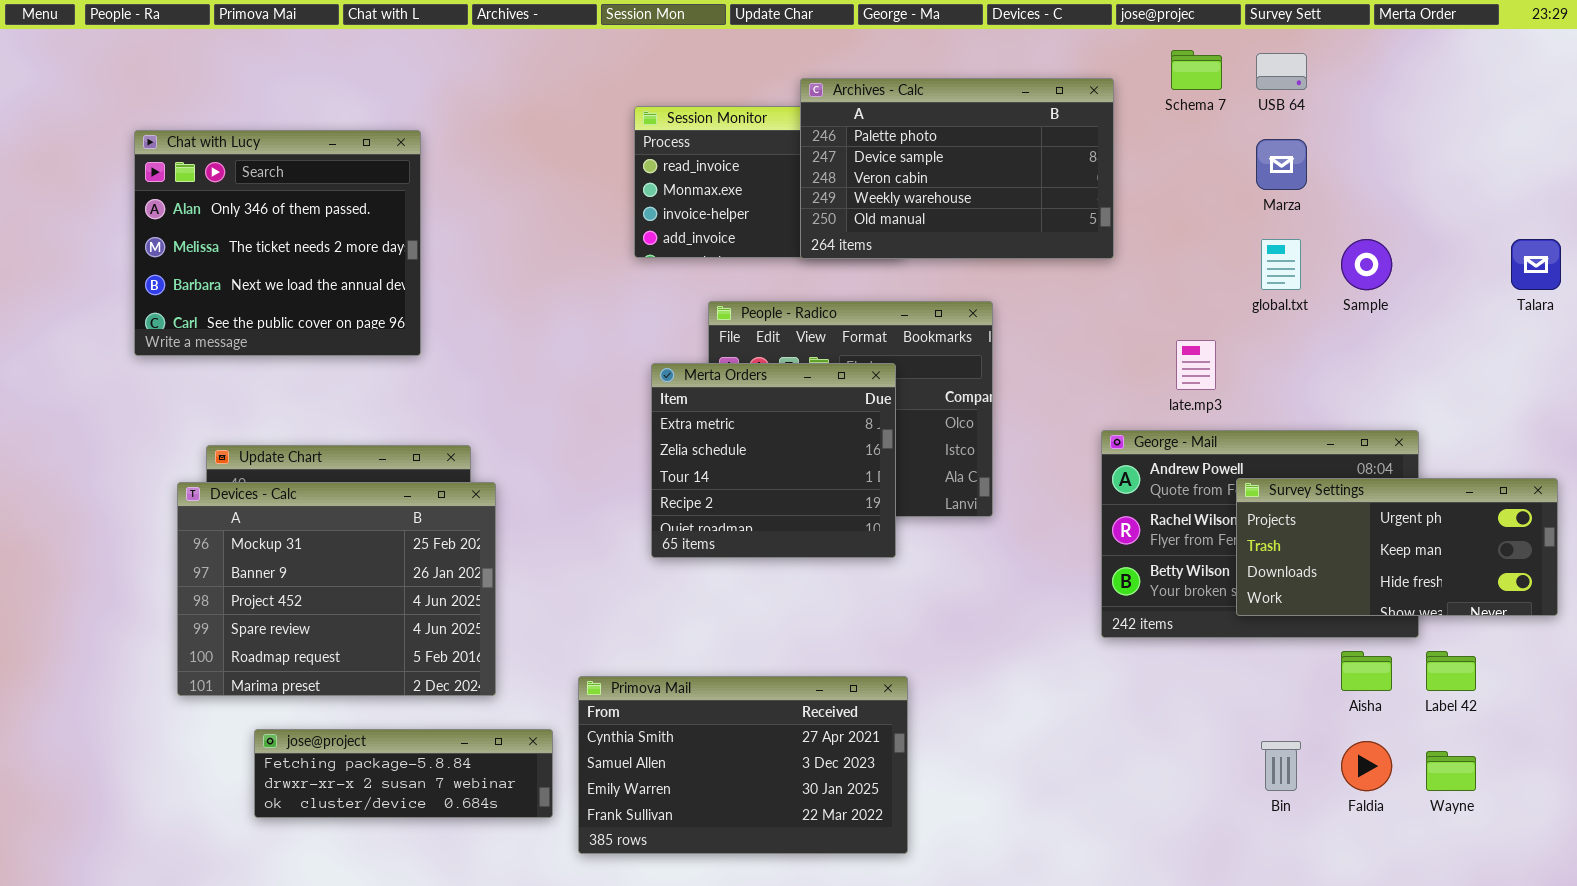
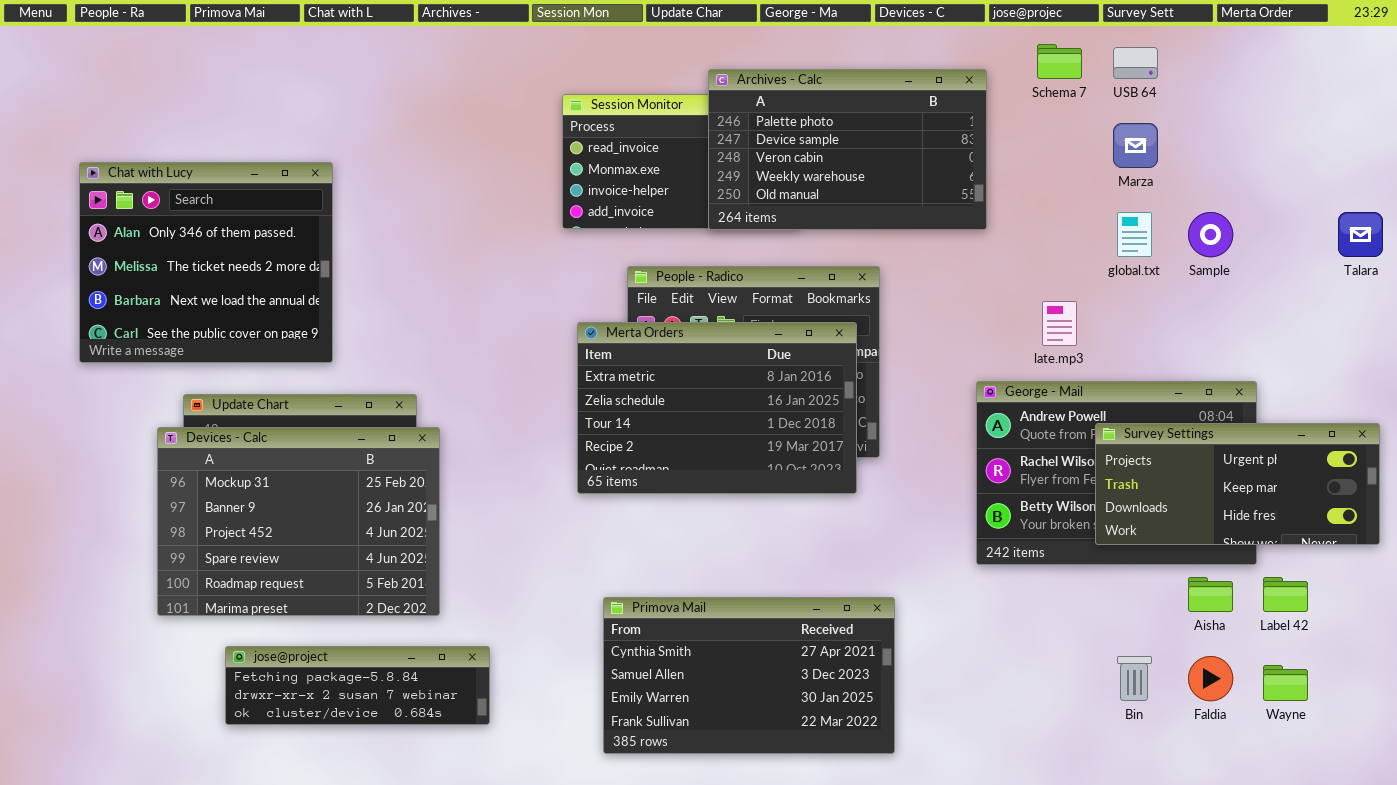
Chat with Lucy: [134,130,421,356] -> [79,162,333,363], moved
Merta Orders: [651,363,896,558] -> [577,322,857,494], resized
Primova Mail: [578,676,908,854] -> [603,597,895,754], moved

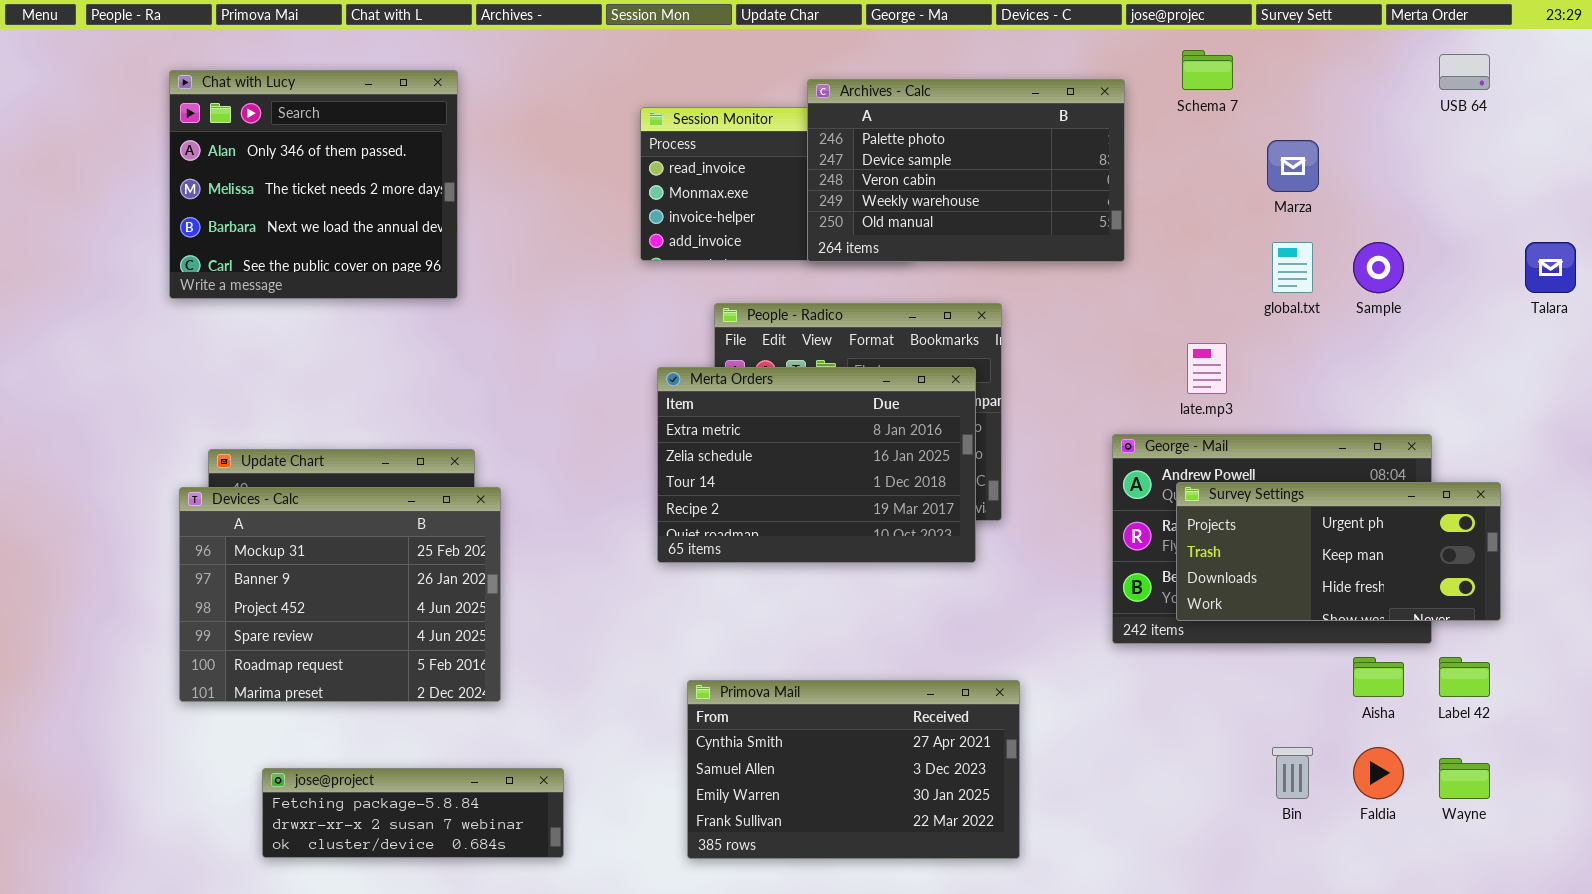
USB 64: [1113,47,1158,79] -> [1439,54,1490,90], moved
Chat with Lucy: [79,162,333,363] -> [169,70,458,299], moved
Survey Settings: [1095,423,1380,545] -> [1176,482,1501,621], moved
jose@project: [225,646,490,725] -> [262,768,564,858], moved

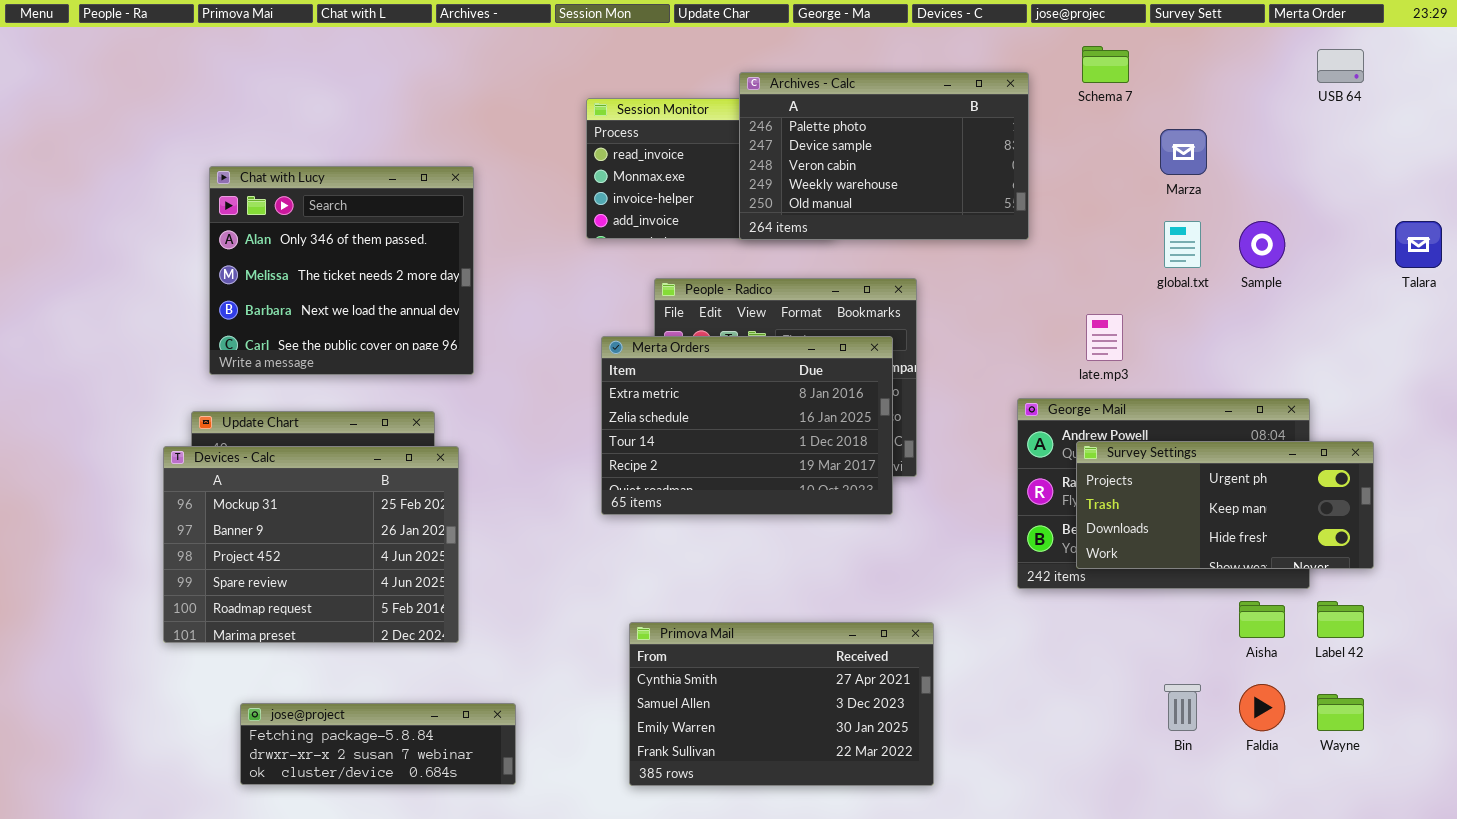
Chat with Lucy: [169,70,458,299] -> [209,166,474,375], moved

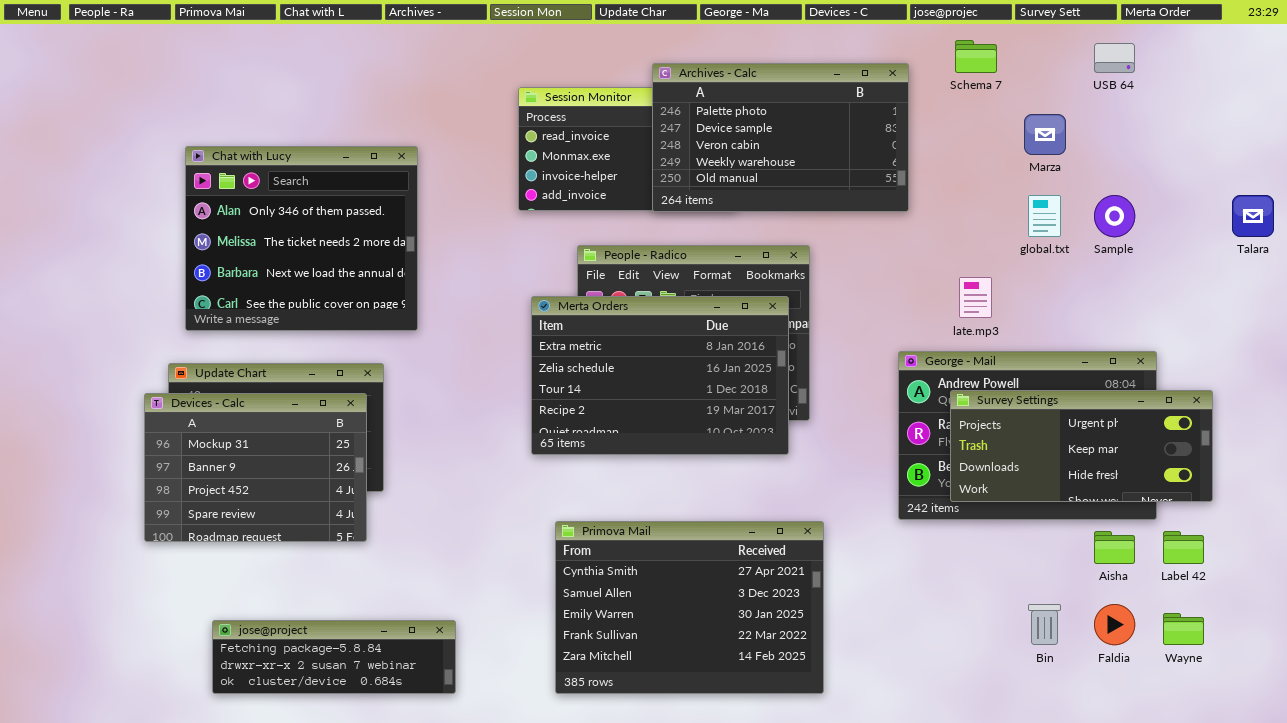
USB 64: [1317,49,1364,83] -> [1094,43,1135,73], moved
Devices - Calc: [163,446,459,643] -> [144,393,367,542], resized
Primova Mail: [629,622,934,786] -> [555,521,824,694], resized

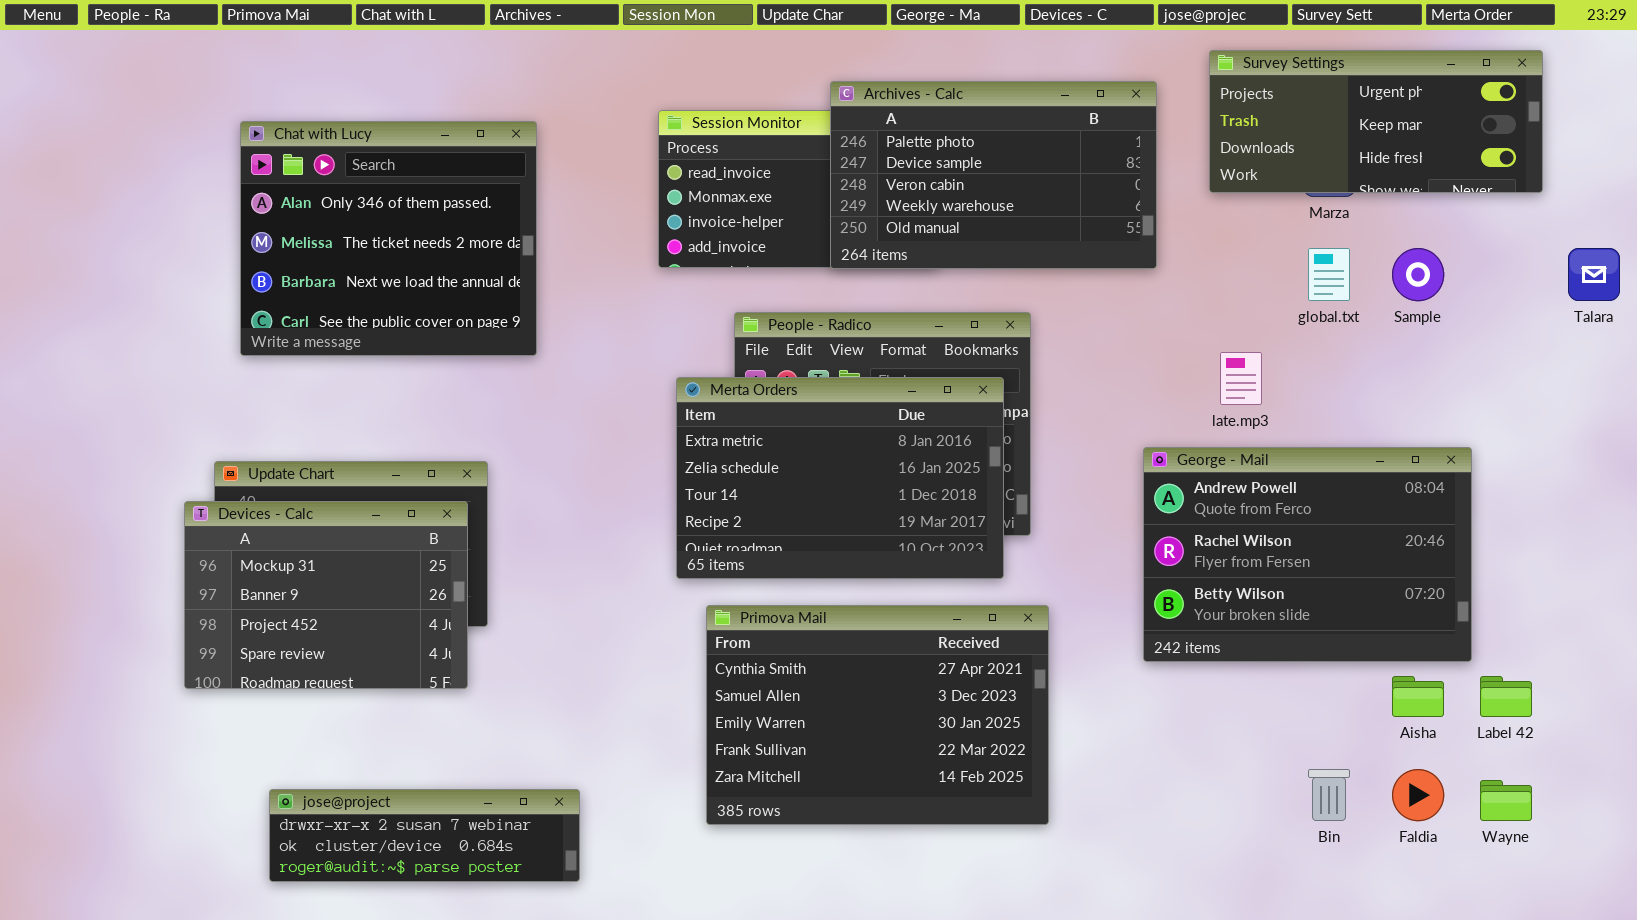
Chat with Lucy: [185,146,418,331] -> [240,121,537,356], moved
Survey Settings: [950,390,1213,502] -> [1209,50,1543,193], moved
Primova Mail: [555,521,824,694] -> [706,605,1049,825], moved
jose@project: [212,620,456,694] -> [269,789,580,882], scrolled down 1 row

